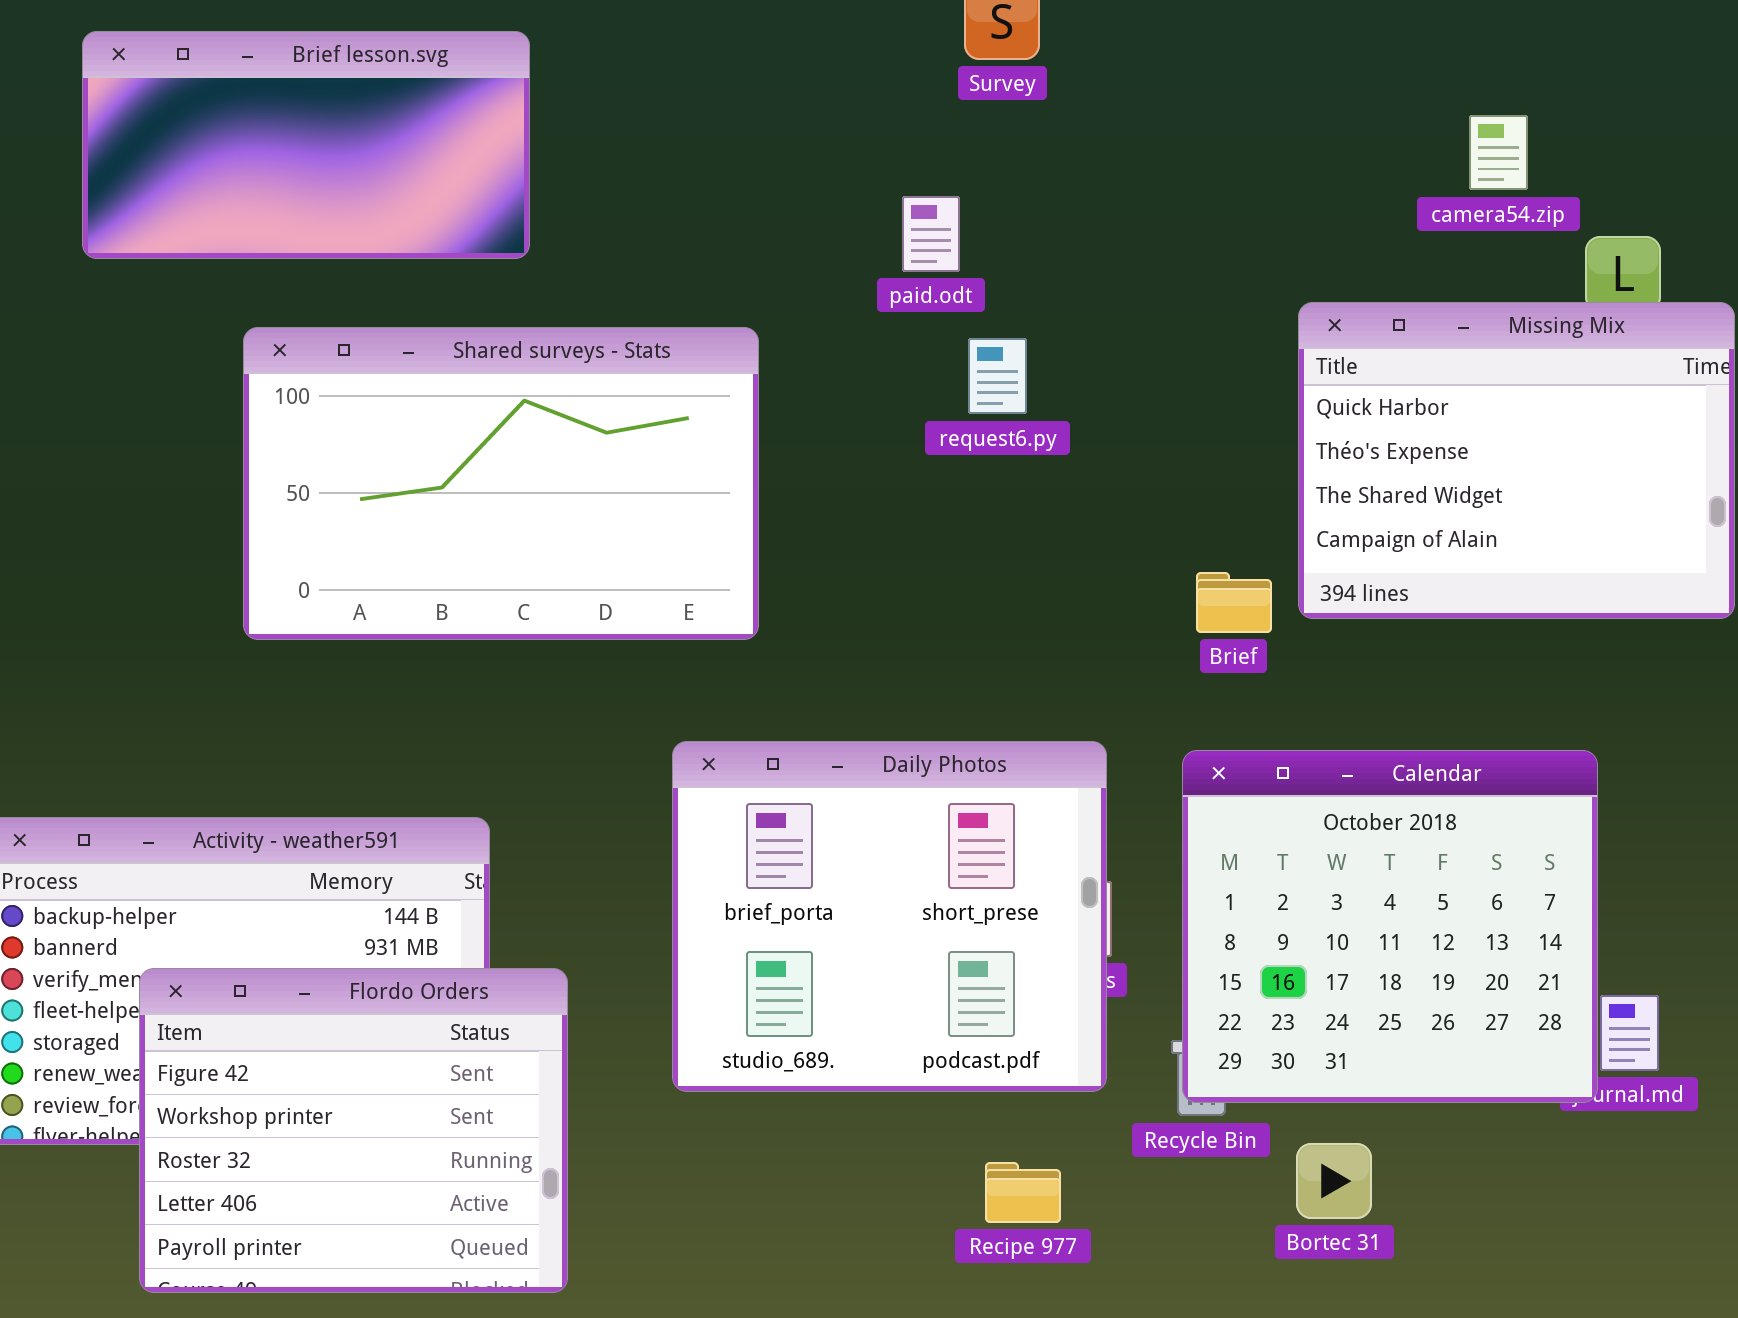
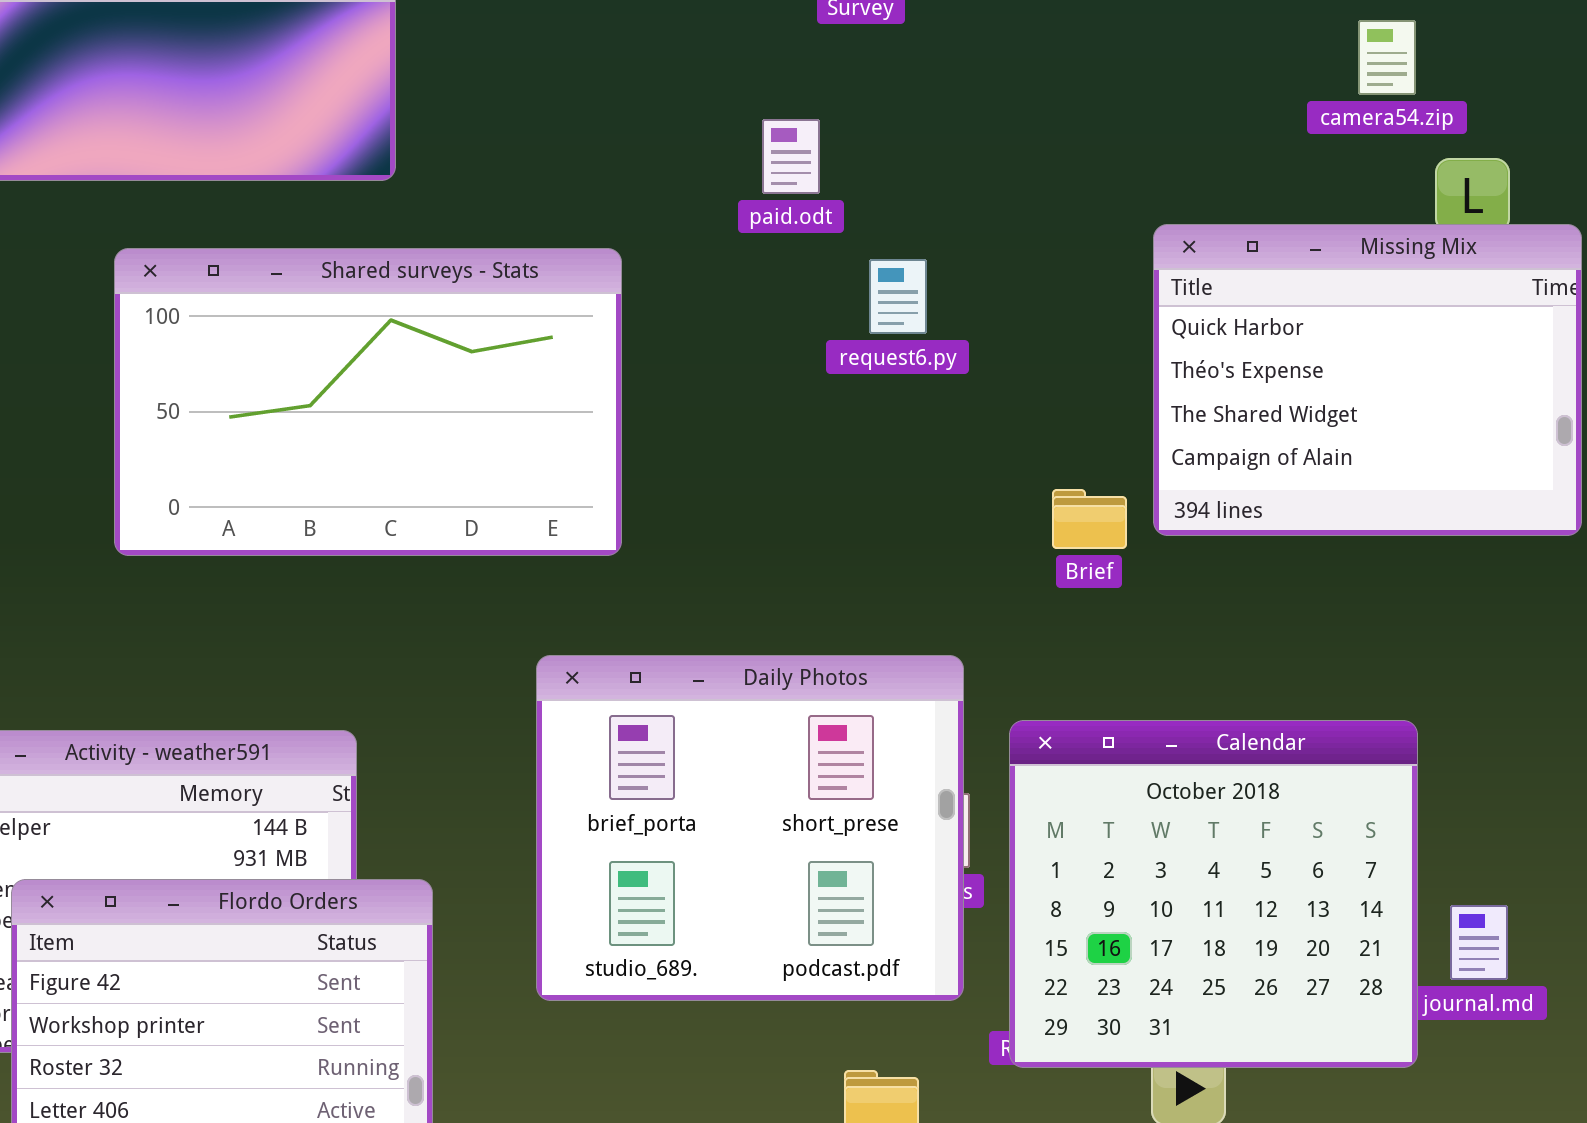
camera54.zip: [1469,115,1528,190] -> [1358,20,1416,95], moved
request6.py: [968,338,1027,414] -> [869,259,927,334], moved
Calendar: [1182,750,1598,1103] -> [1009,720,1418,1068], moved

